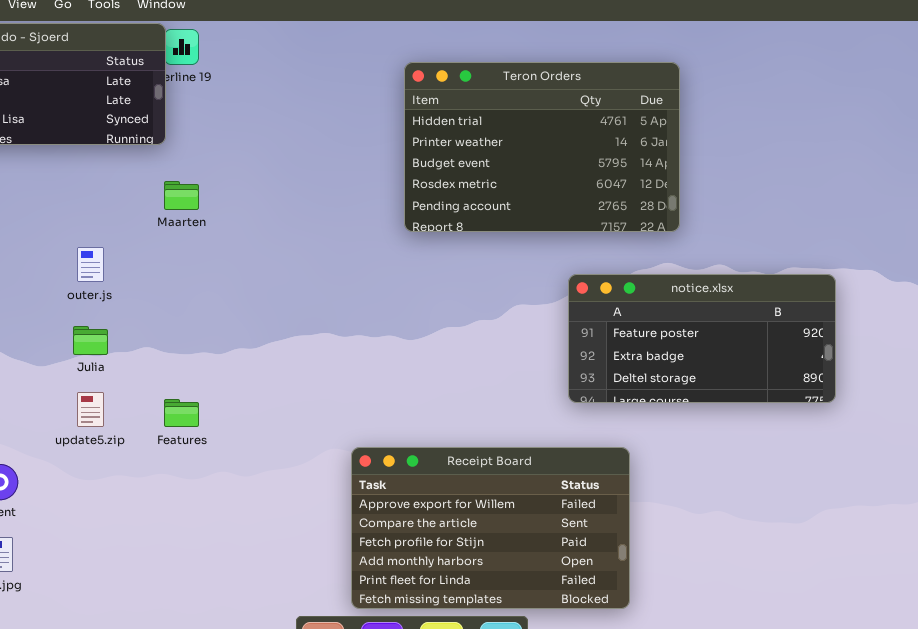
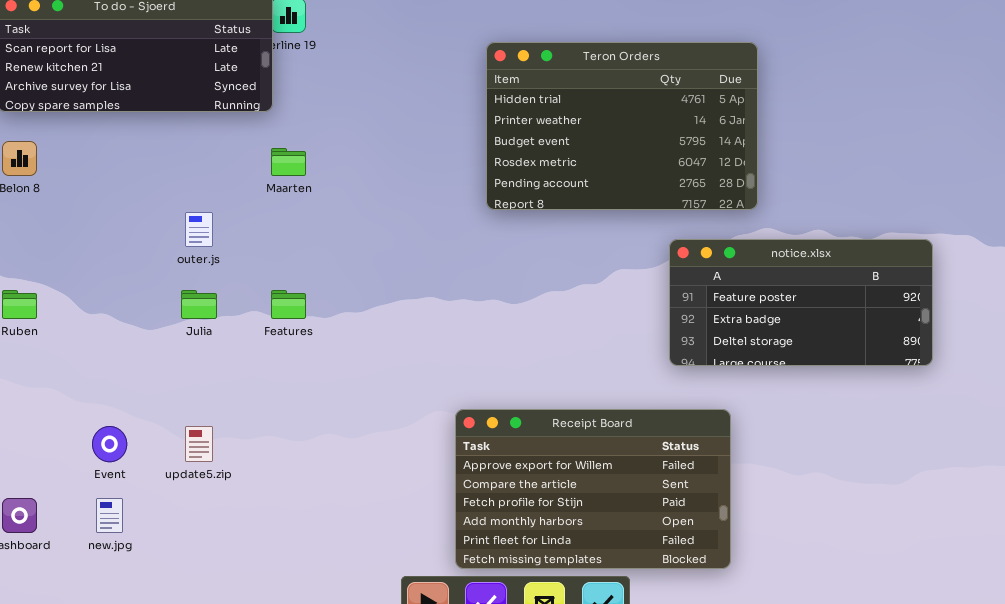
Teron Orders: [404,62,680,232] -> [486,42,758,210], moved
update5.zip: [77,392,104,427] -> [185,426,213,462], moved
Features: [164,399,199,427] -> [271,290,306,319], moved

